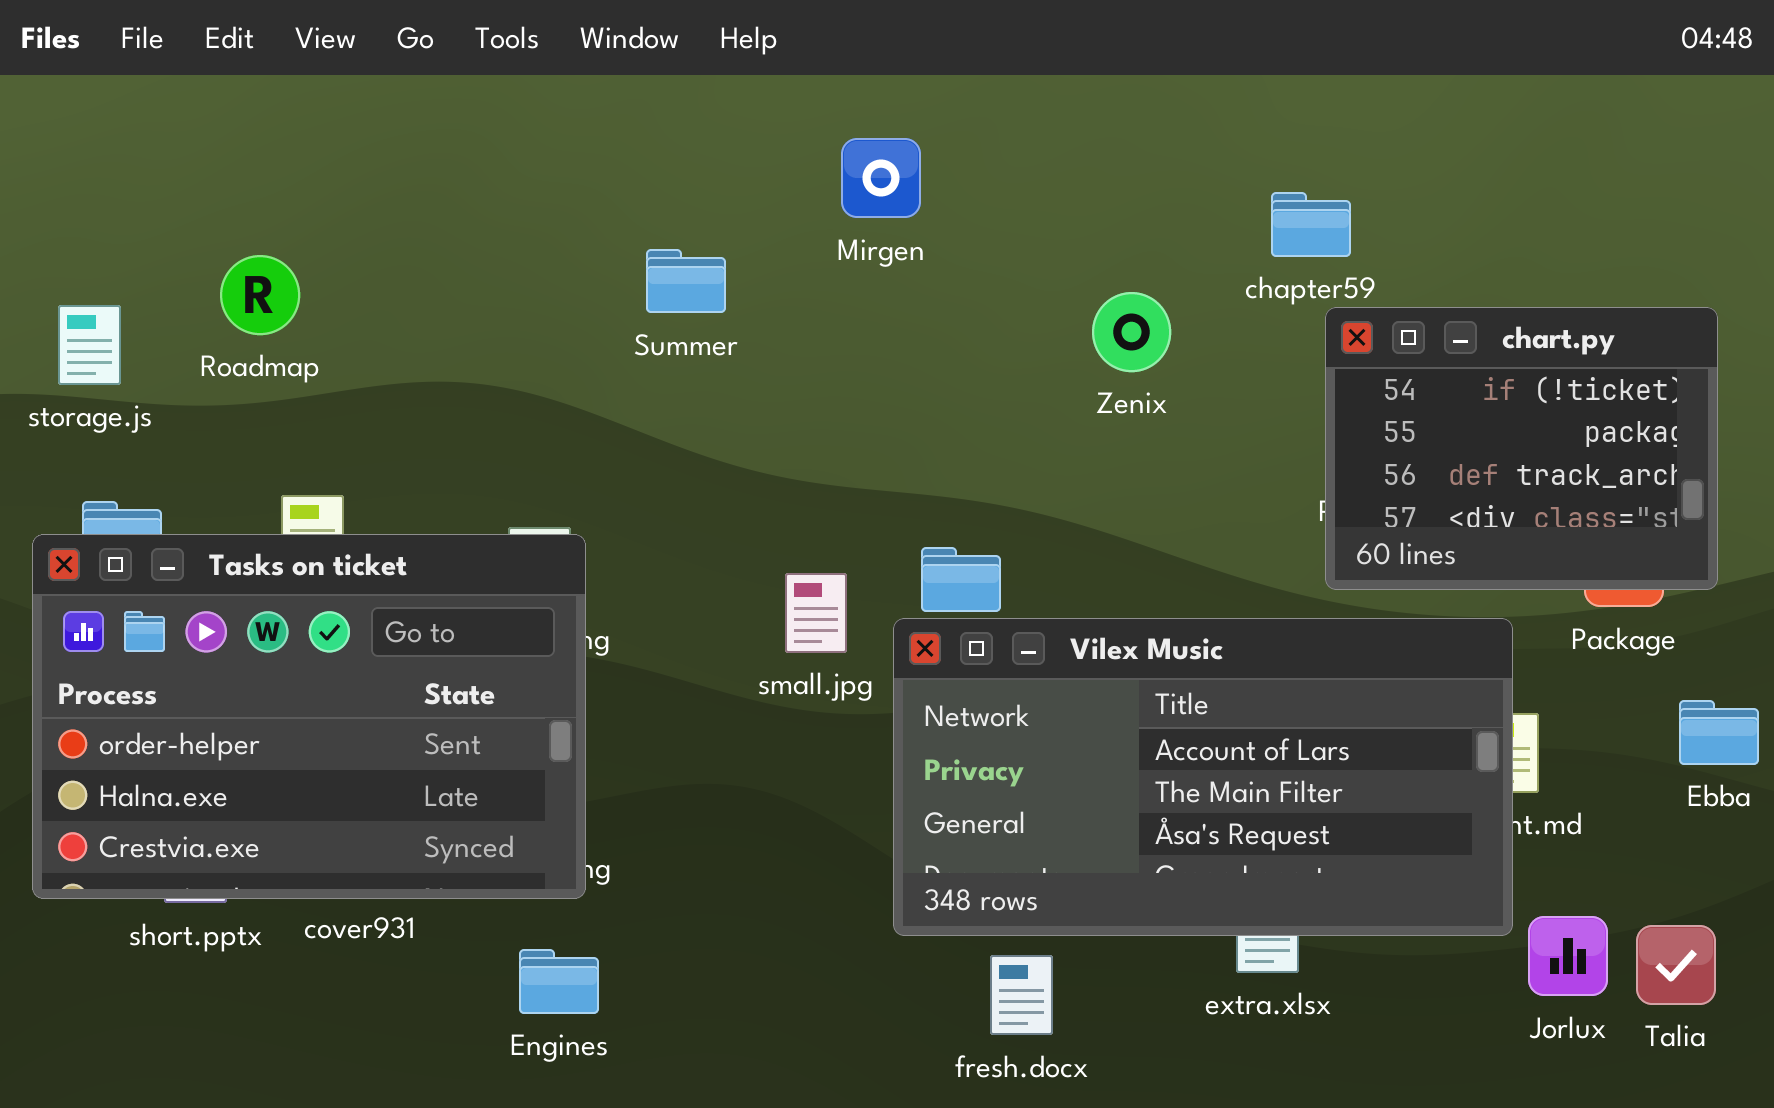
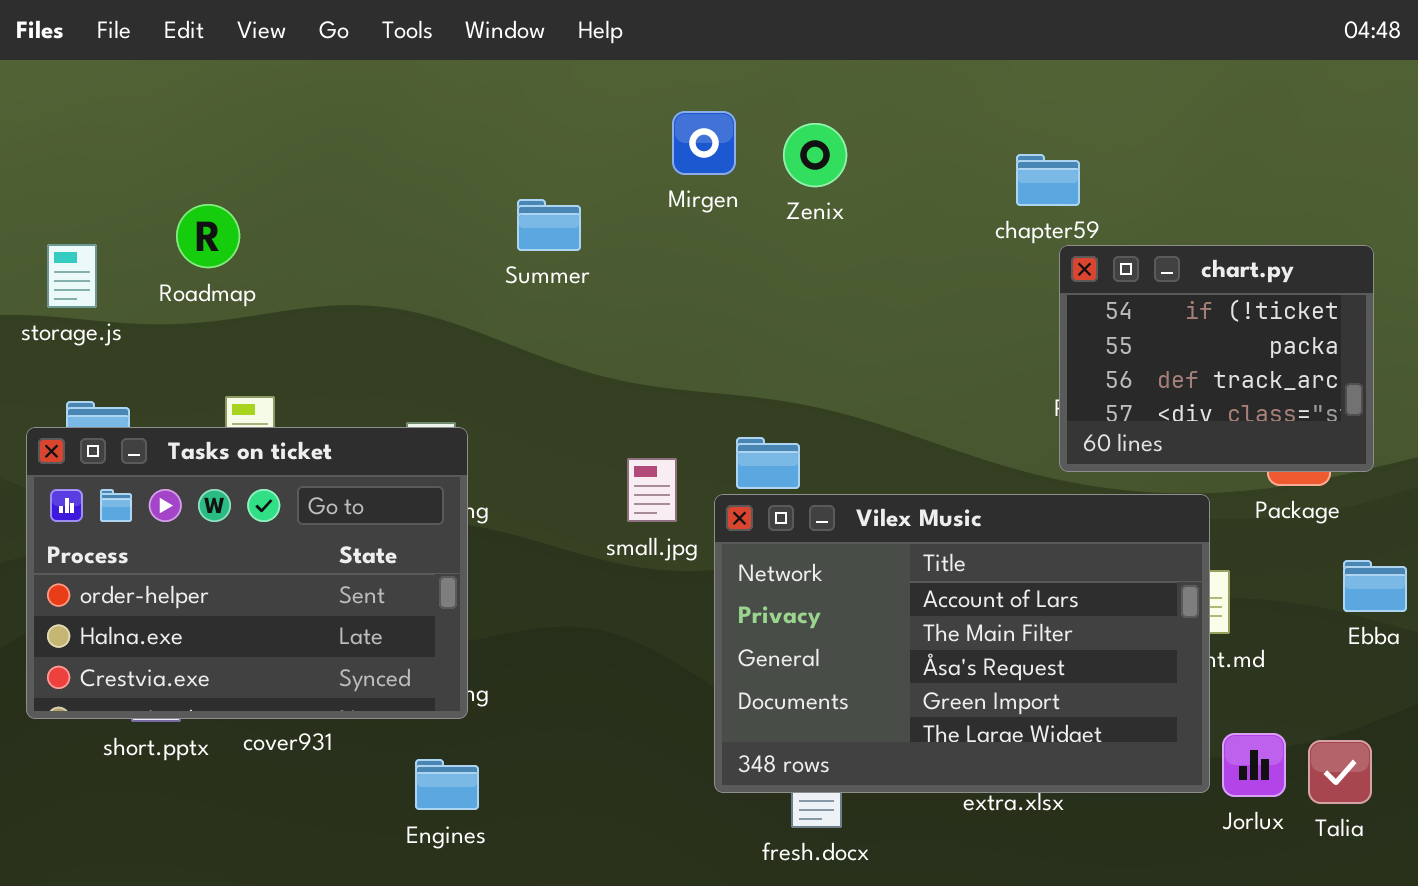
Zenix: [1092,292,1171,372] -> [783,123,847,187], moved
Vilex Music: [893,618,1513,936] -> [714,494,1210,793], resized

